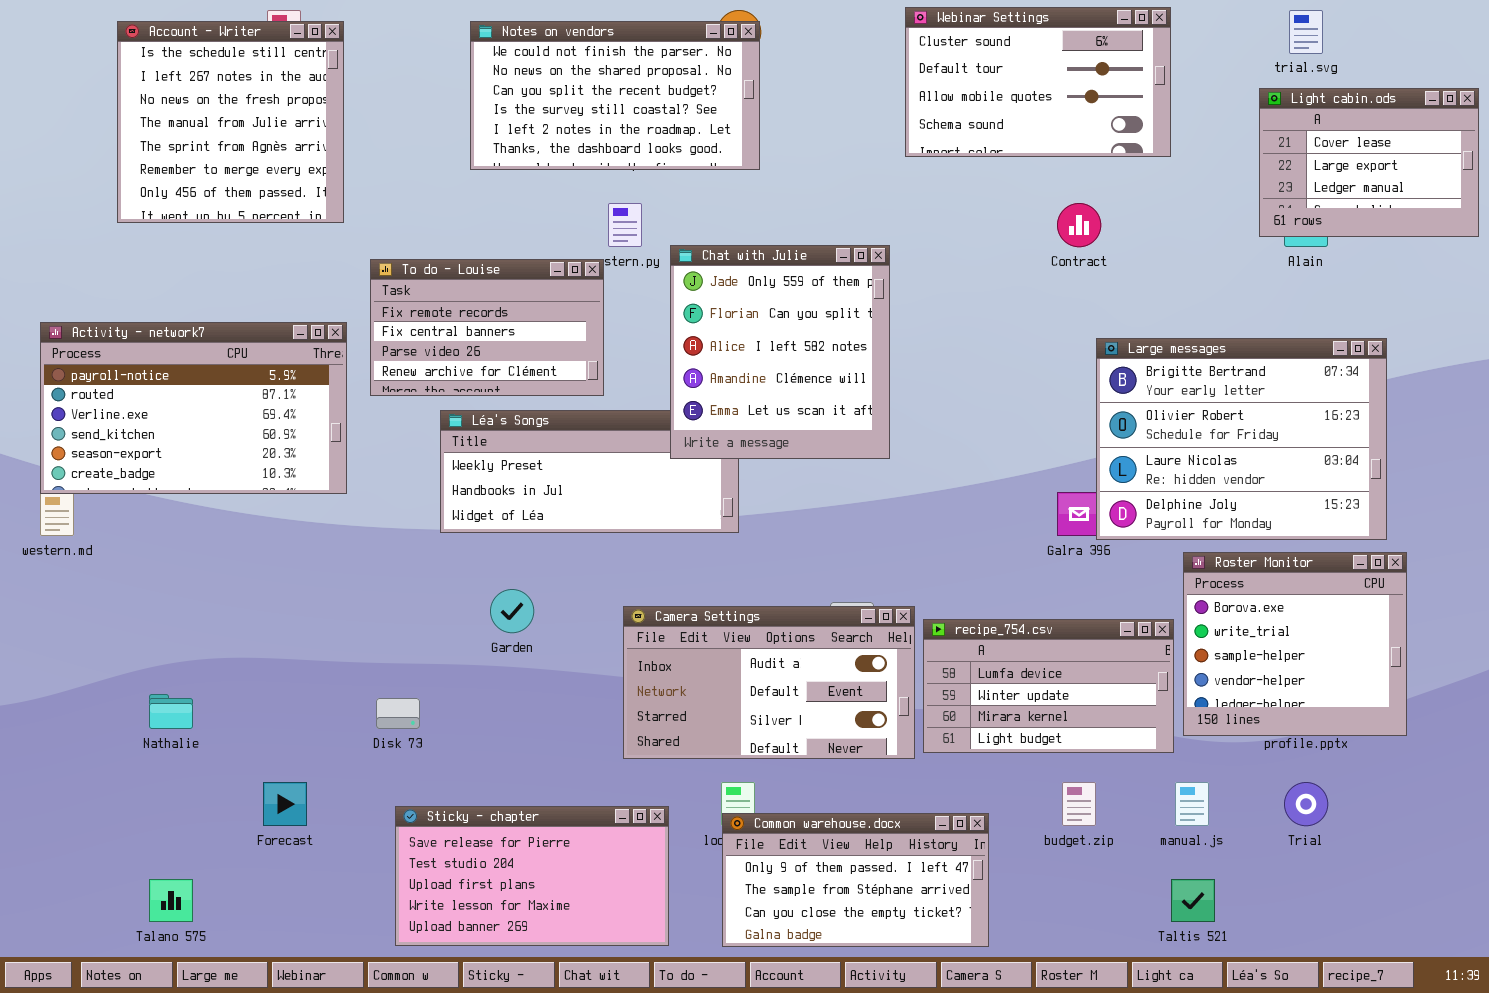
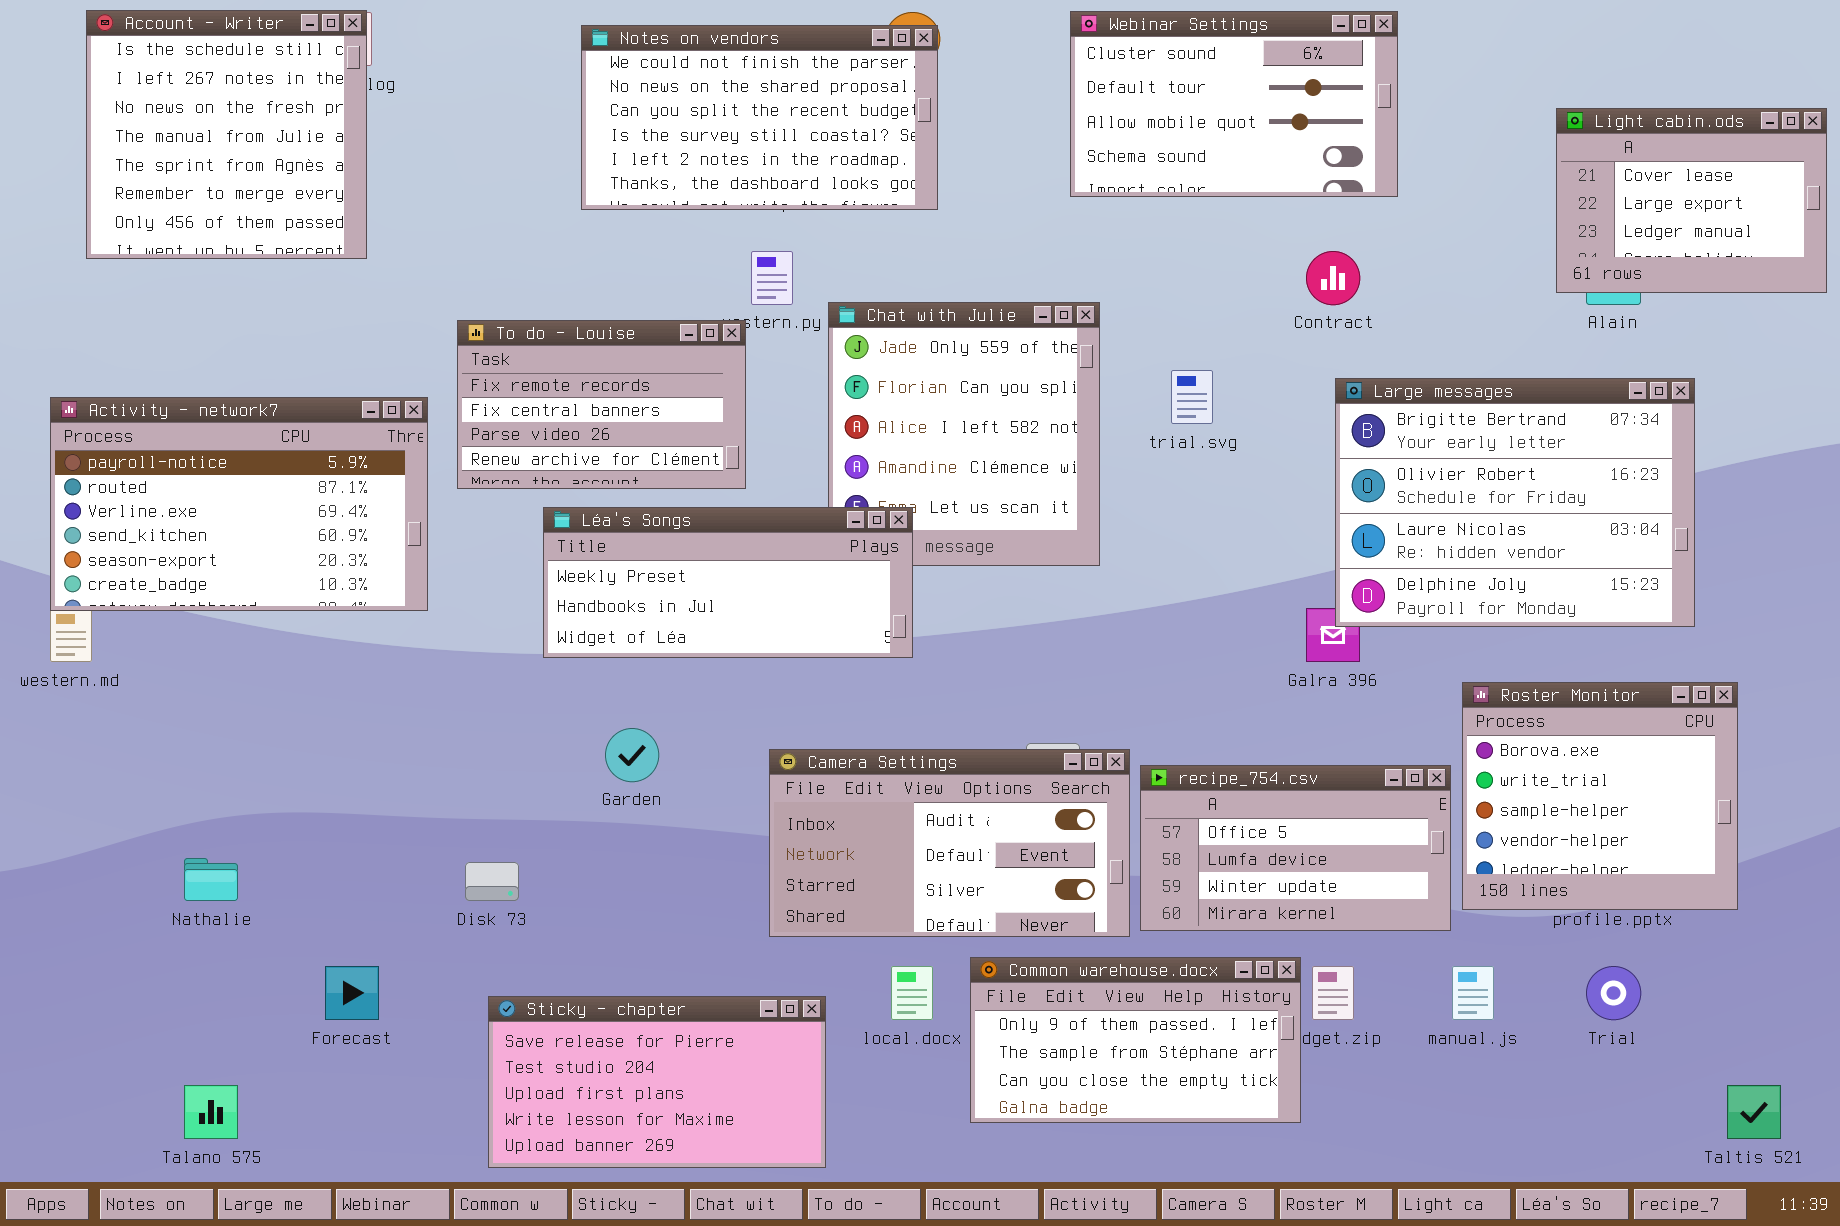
Webinar Settings: [905,7,1171,157] -> [1070,11,1398,197], moved
trial.svg: [1289,10,1323,54] -> [1171,370,1213,424], moved
Account - Writer: [117,21,344,223] -> [86,10,367,259], moved
Large messages: [1096,338,1387,540] -> [1335,378,1695,627], moved
Léa's Songs: [440,410,739,533] -> [543,507,913,658], raised
recipe_754.csv: [923,619,1174,753] -> [1140,765,1451,931], scrolled up 1 row
Common warehouse.docx: [722,813,989,947] -> [970,957,1301,1123], moved
Taltis 521: [1171,879,1215,922] -> [1727,1085,1781,1139], moved

